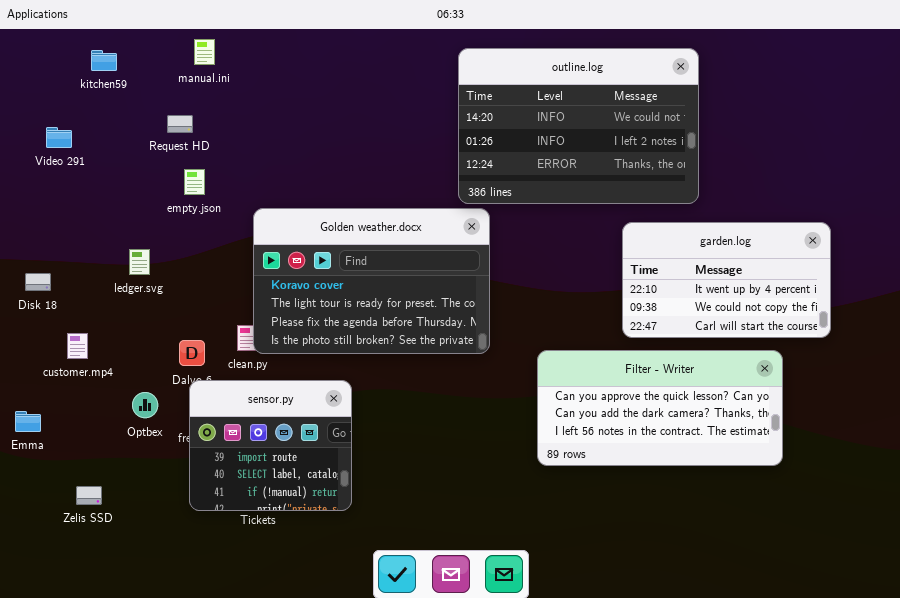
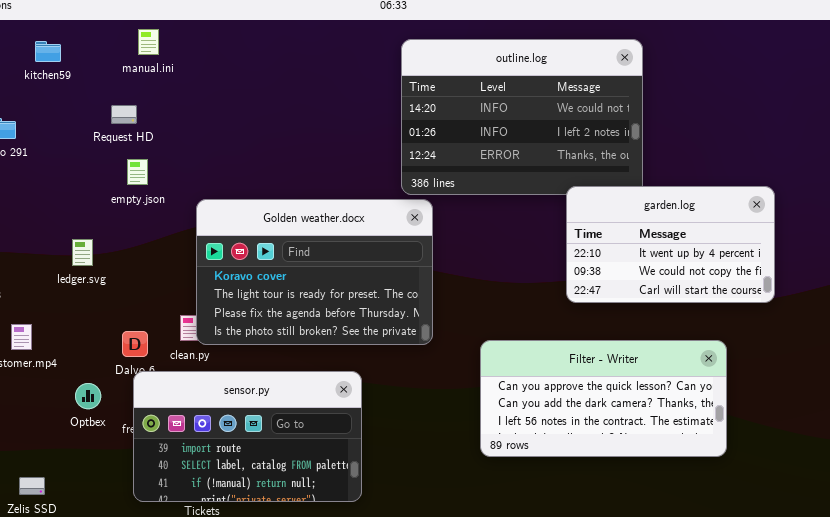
garden.log: [622,222,831,338] -> [566,186,775,303], moved
sensor.py: [189,380,352,511] -> [133,371,362,502], resized

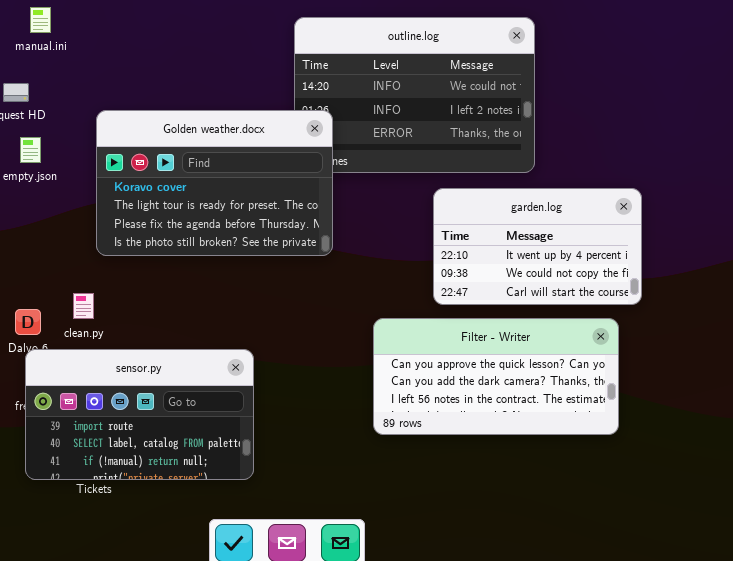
garden.log: [566,186,775,303] -> [433,188,642,305], moved
Golden weather.docx: [196,199,433,345] -> [96,110,333,256], moved

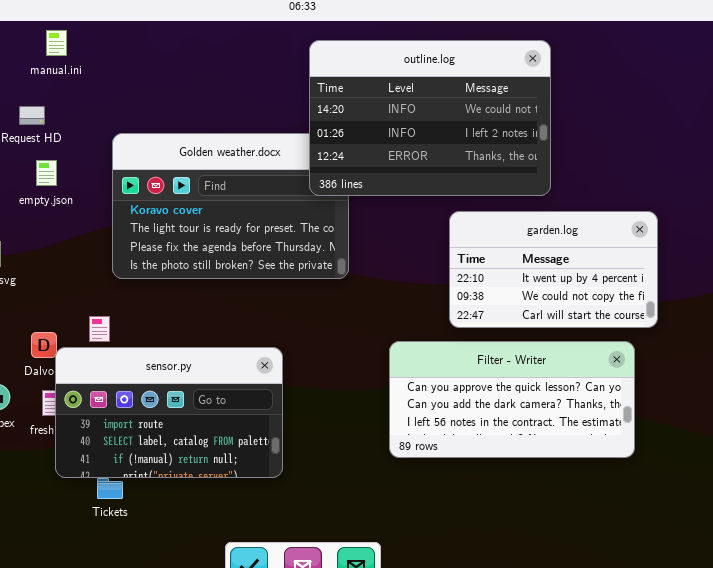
outline.log: [294,17,535,173] -> [309,40,551,196], raised
sensor.py: [25,349,254,480] -> [55,347,283,478], moved

